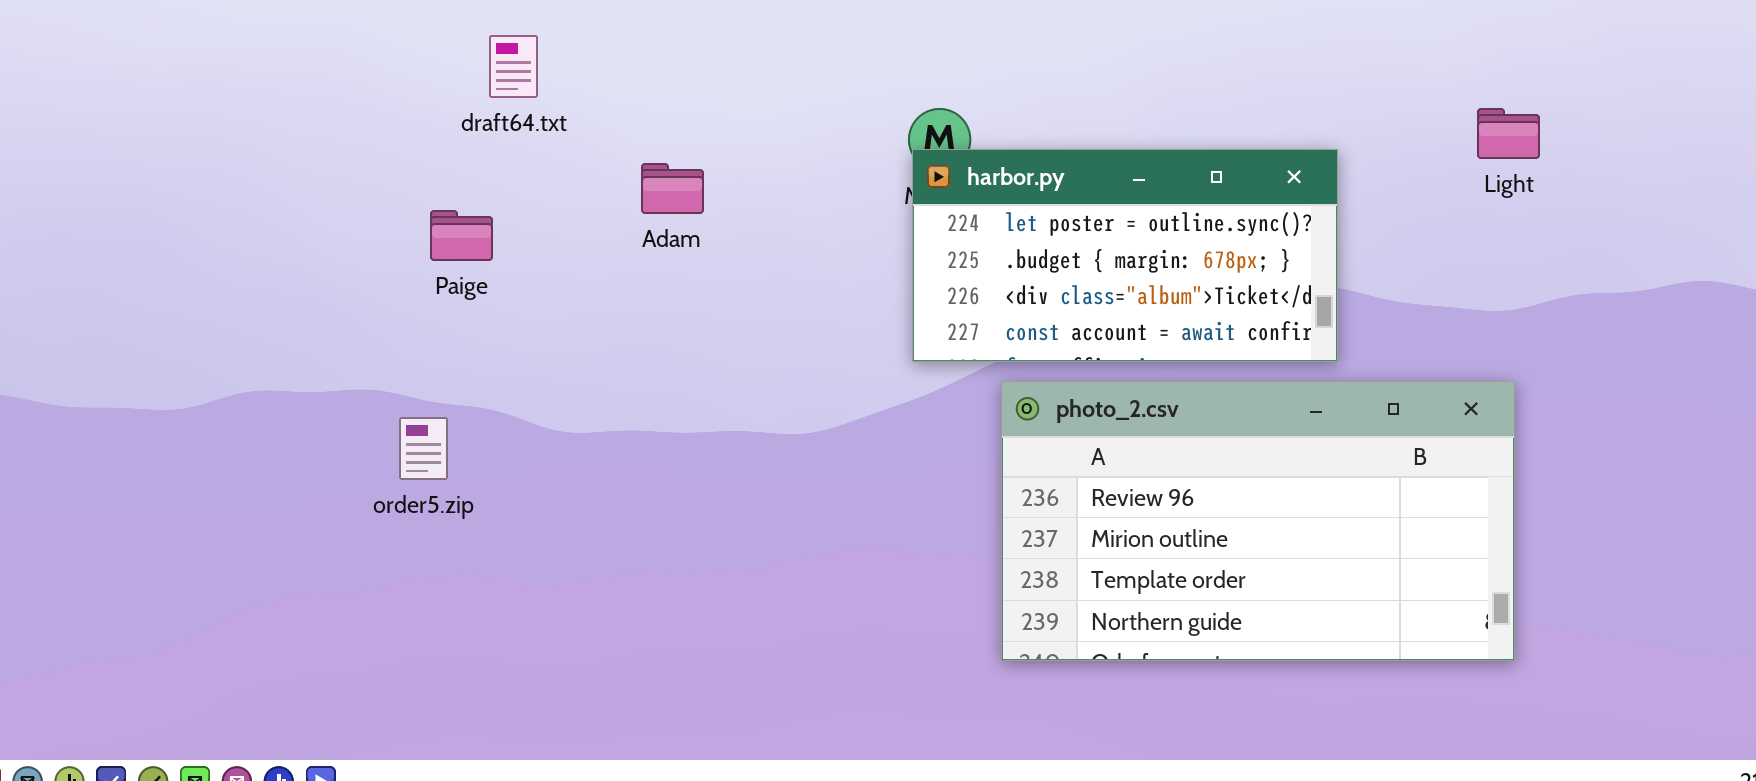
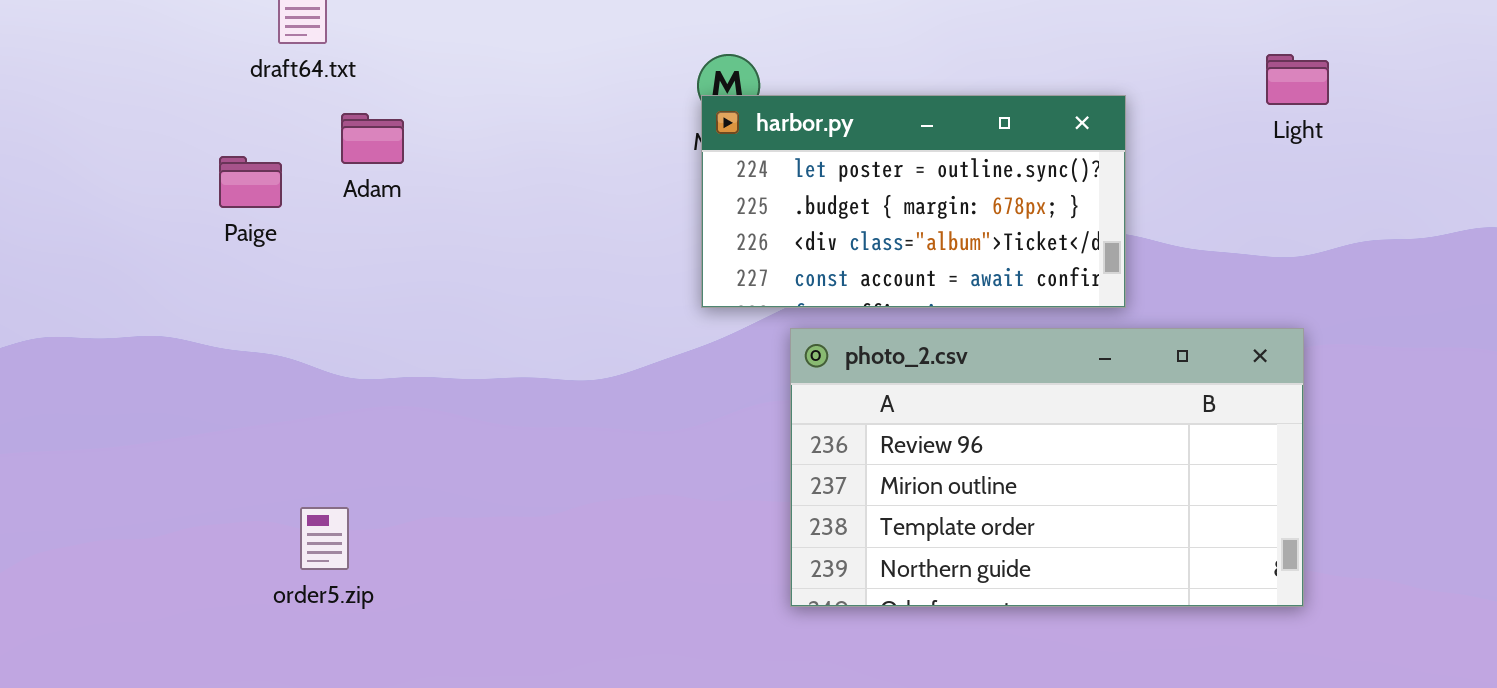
Adam: [641,163,704,214] -> [341,113,404,164], moved
order5.zip: [399,417,448,480] -> [300,507,349,570], moved

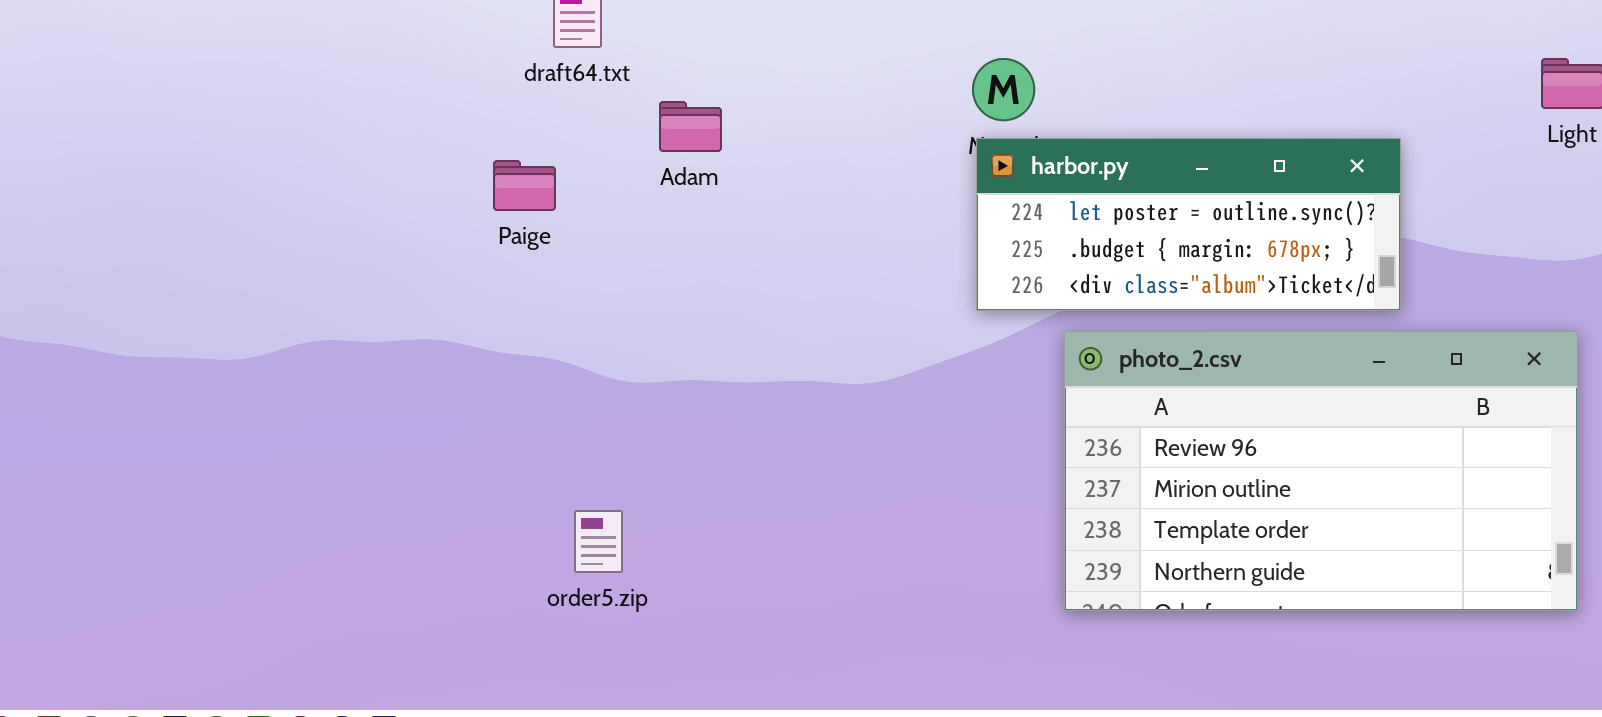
harbor.py: [701,95,1126,308] -> [976,138,1401,311], resized
Adam: [341,113,404,164] -> [659,101,722,152], moved

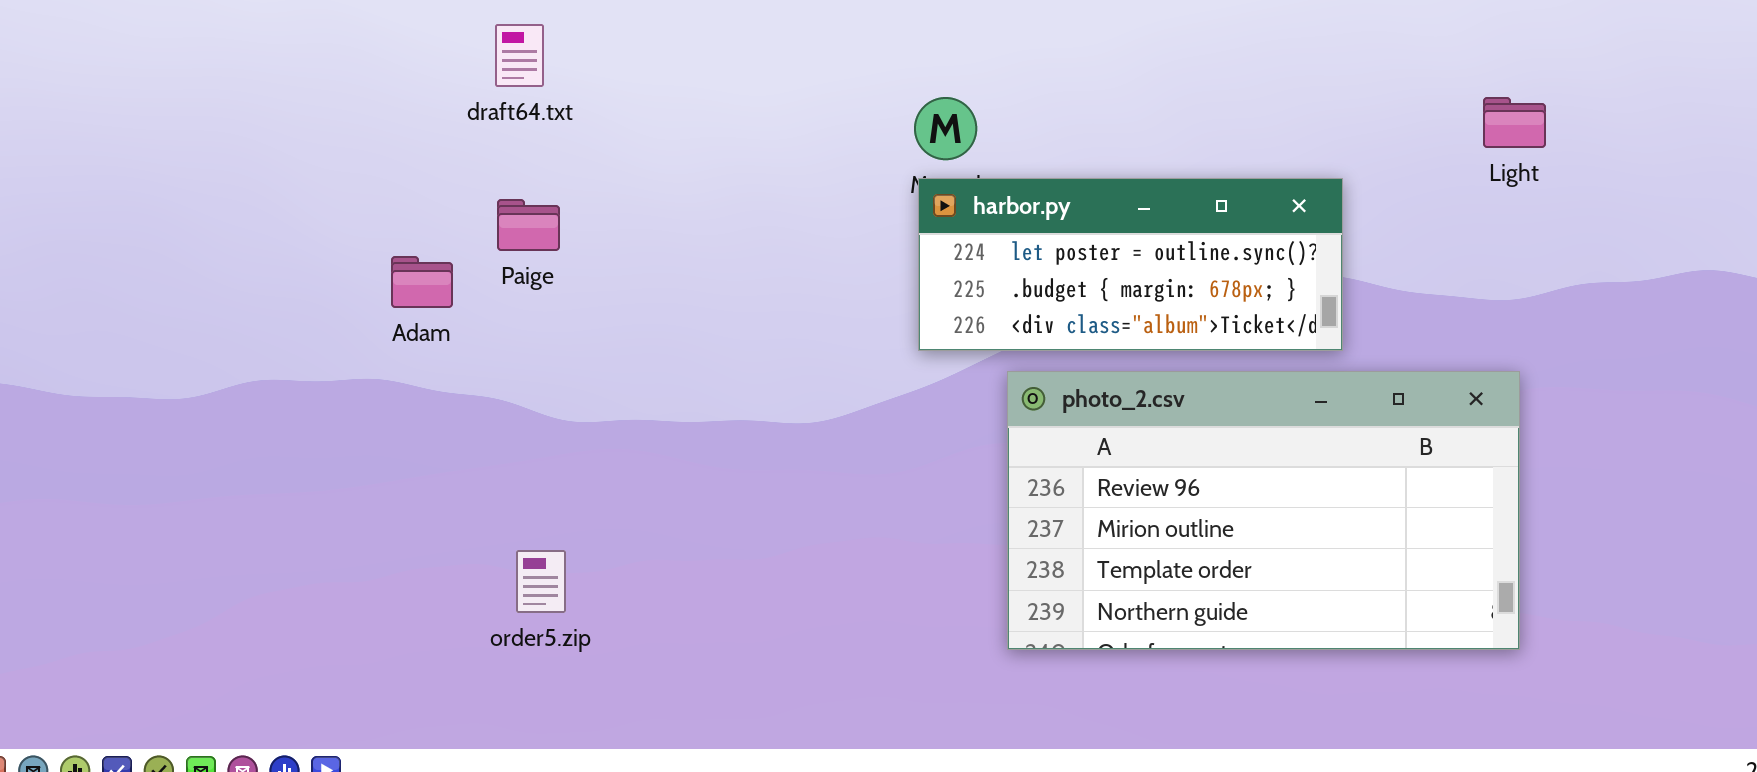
Adam: [659,101,722,152] -> [391,256,453,308], moved
Paige: [493,160,556,211] -> [497,199,560,251], moved

